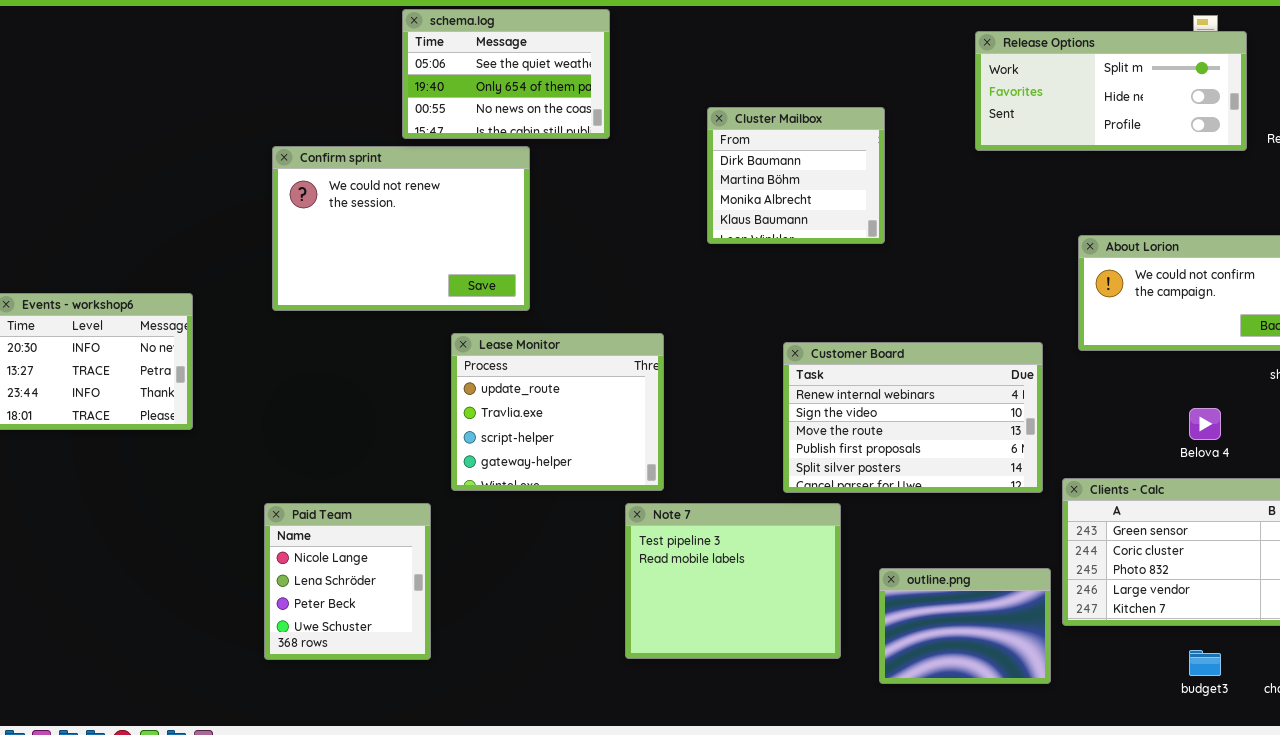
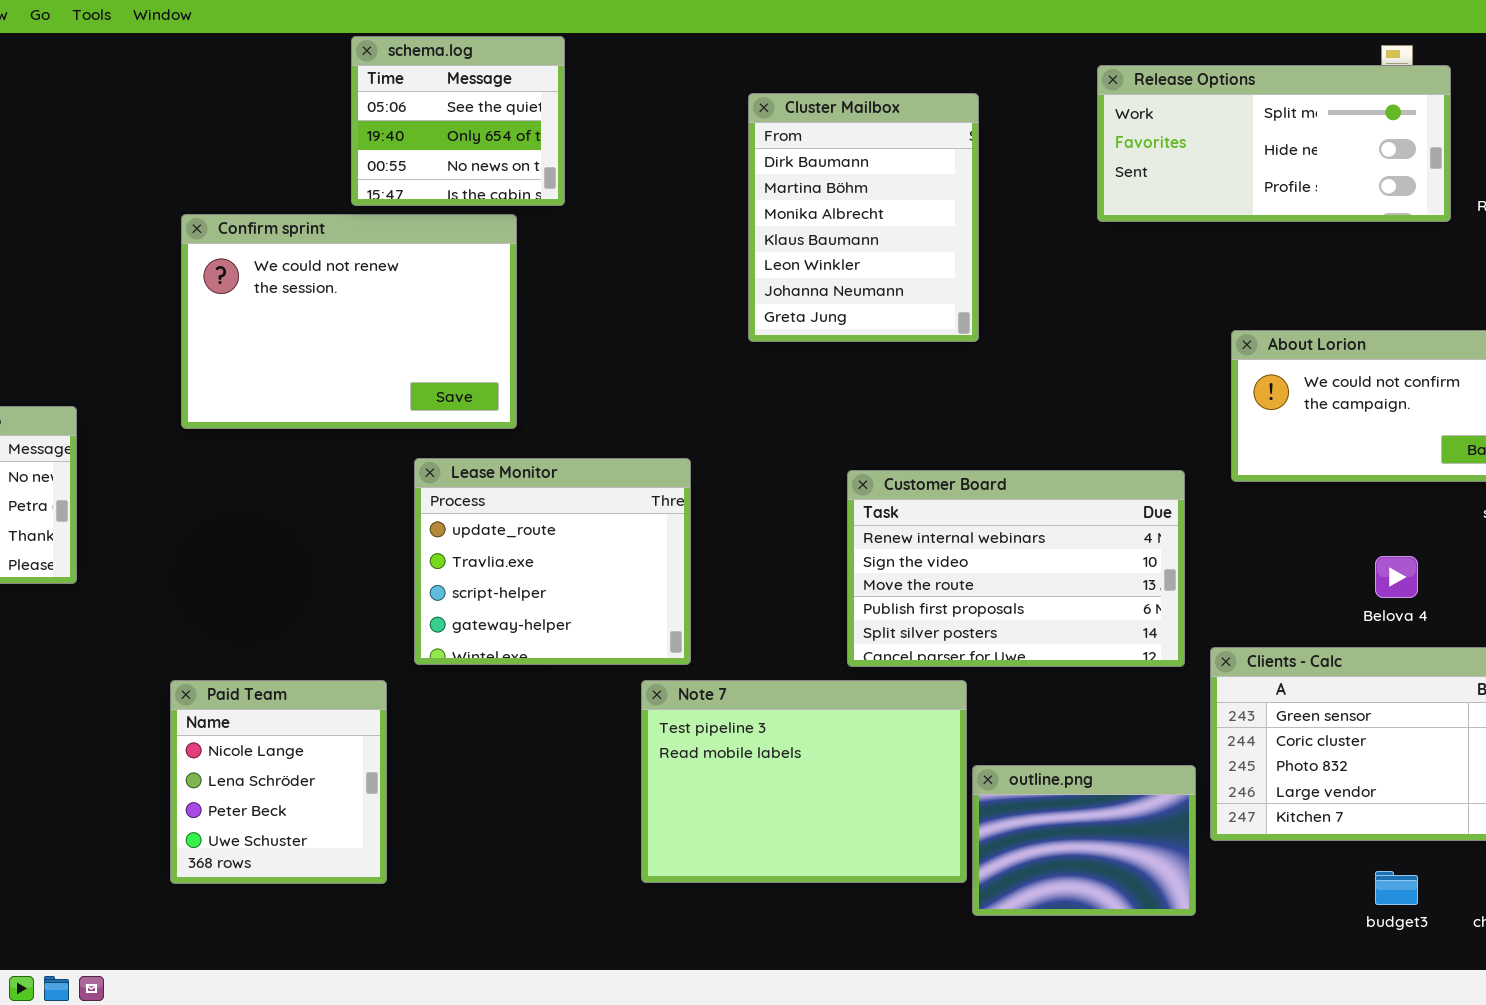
schema.log: [402,9,610,139] -> [351,36,565,206], resized
Cluster Mailbox: [707,107,885,244] -> [748,93,979,342], resized
Note 7: [625,503,841,659] -> [641,680,967,883], resized

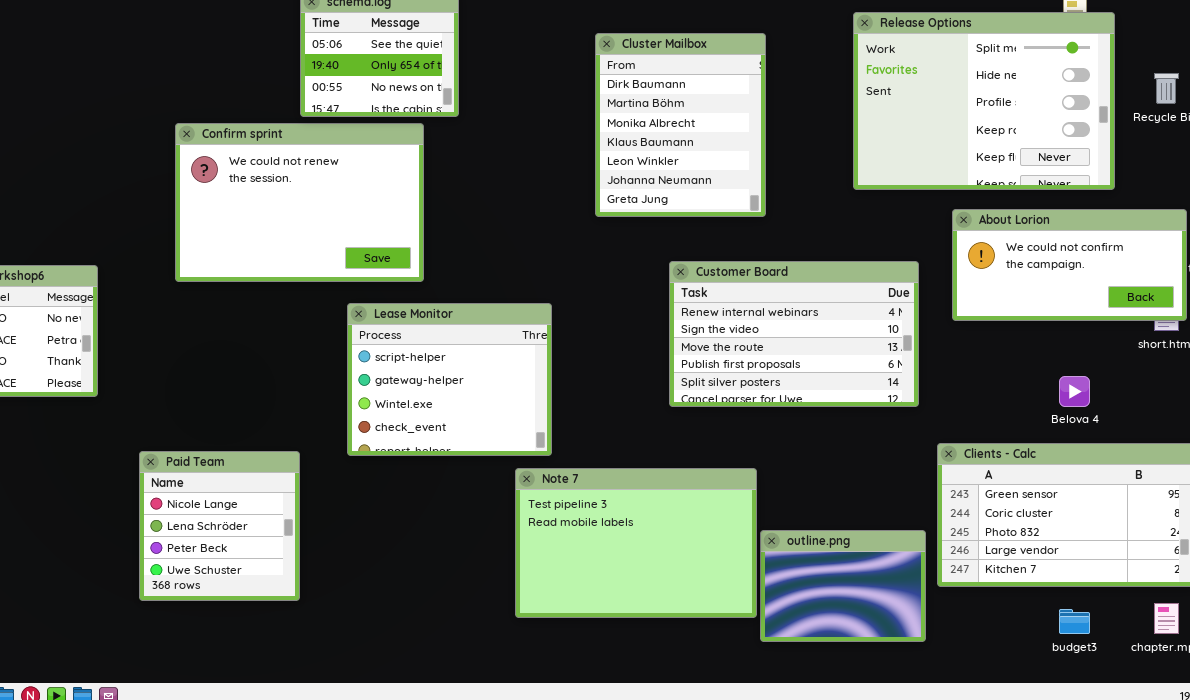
Release Options: [1097,65,1451,222] -> [853,12,1115,190], resized
Lease Monitor: [414,458,691,665] -> [347,303,552,456], scrolled down 2 rows
Customer Board: [847,470,1185,667] -> [669,261,919,407], moved
Paid Team: [170,680,387,884] -> [139,451,300,601], moved

